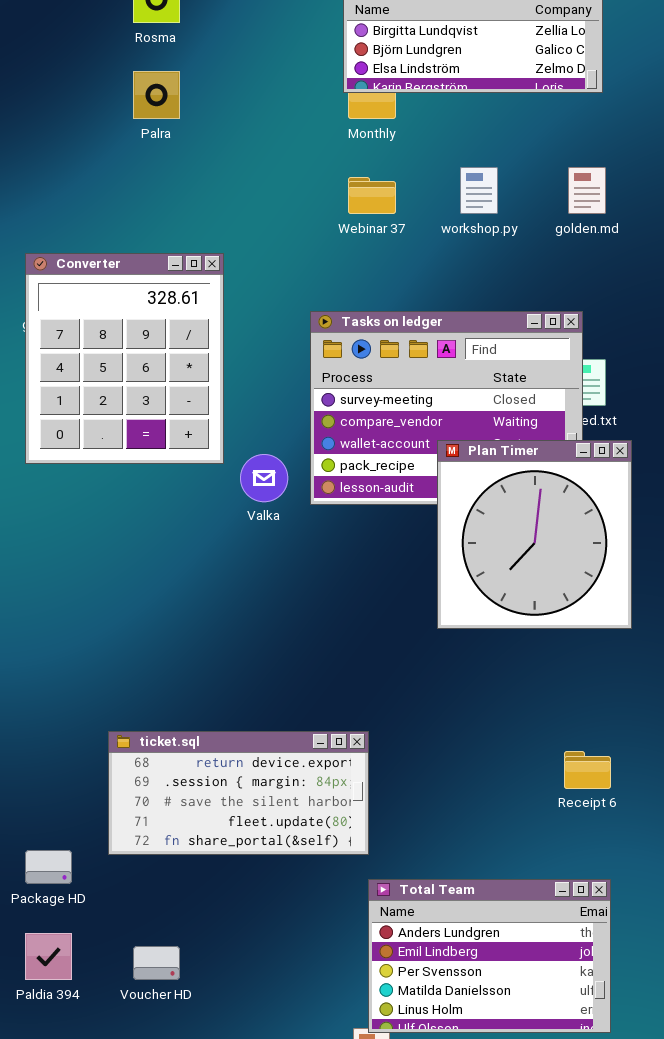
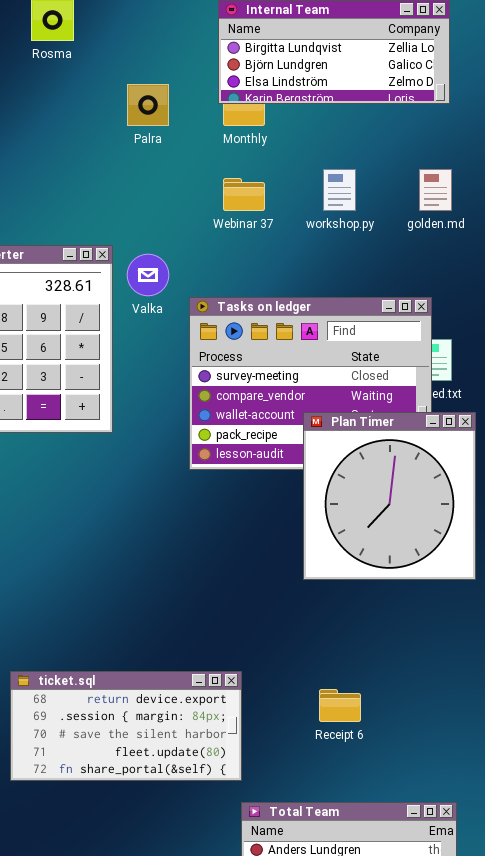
Palra: [133,71,180,119] -> [127,84,169,126], moved
Valka: [240,454,288,502] -> [127,254,169,296], moved
Receipt 6: [564,751,611,789] -> [319,689,361,722], moved

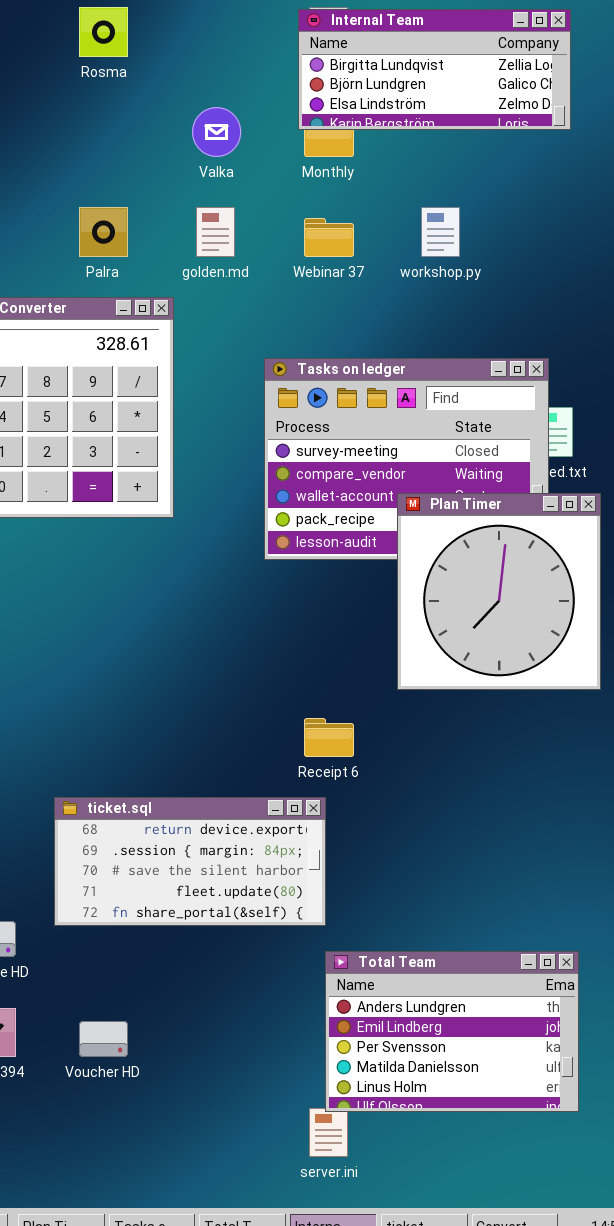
Palra: [127,84,169,126] -> [79,207,128,257], moved
golden.md: [419,169,452,211] -> [196,207,235,257], moved
Valka: [127,254,169,296] -> [192,107,241,157], moved
Receipt 6: [319,689,361,722] -> [304,718,354,757], moved

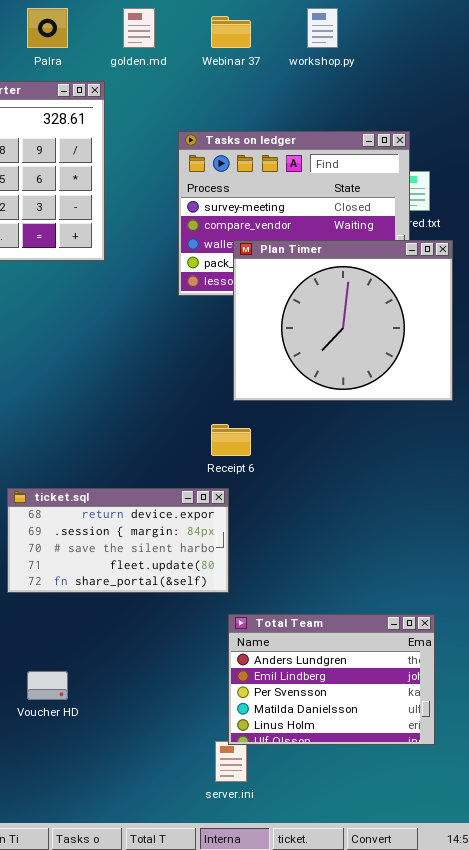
Plan Timer: [397,493,601,690] -> [233,240,453,401], resized

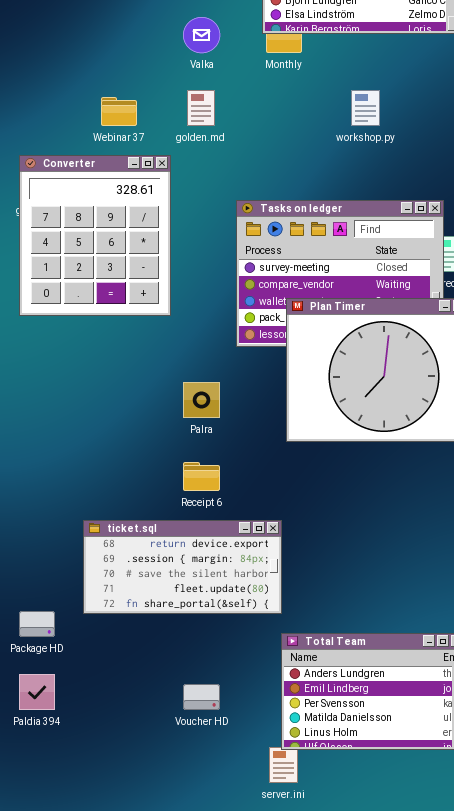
Palra: [27,8,68,48] -> [183,382,220,418], moved
Webinar 37: [211,16,251,48] -> [101,97,137,126], moved
Receipt 6: [211,424,251,456] -> [183,462,220,491], moved
Voucher HD: [27,671,68,700] -> [183,684,220,710], moved

